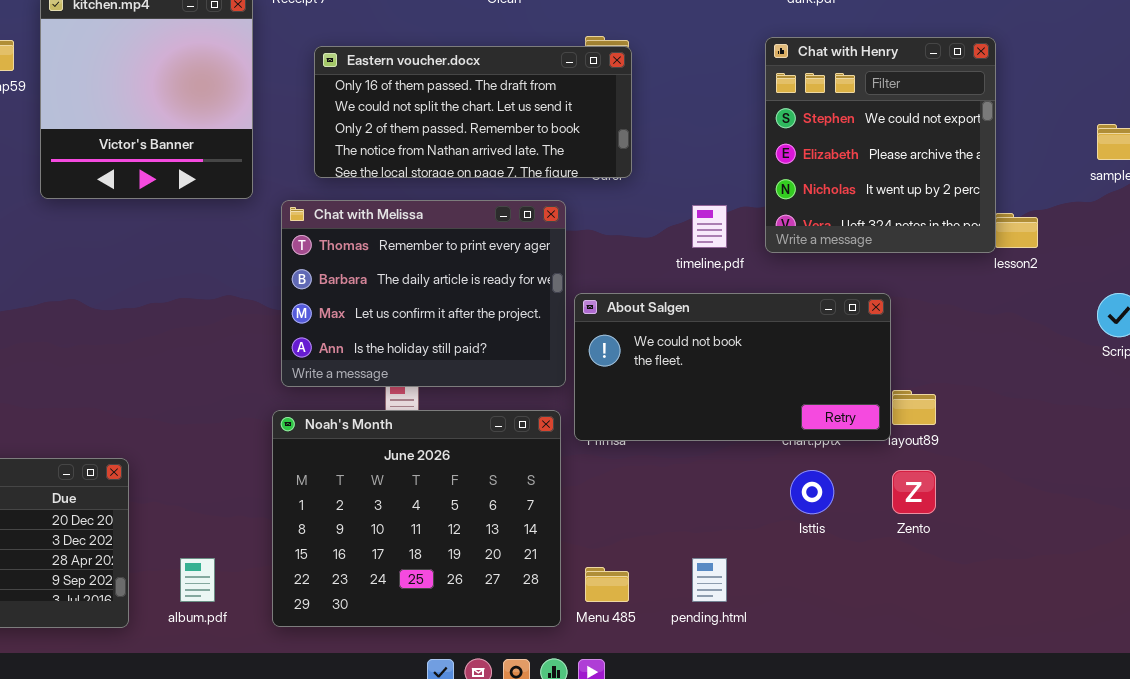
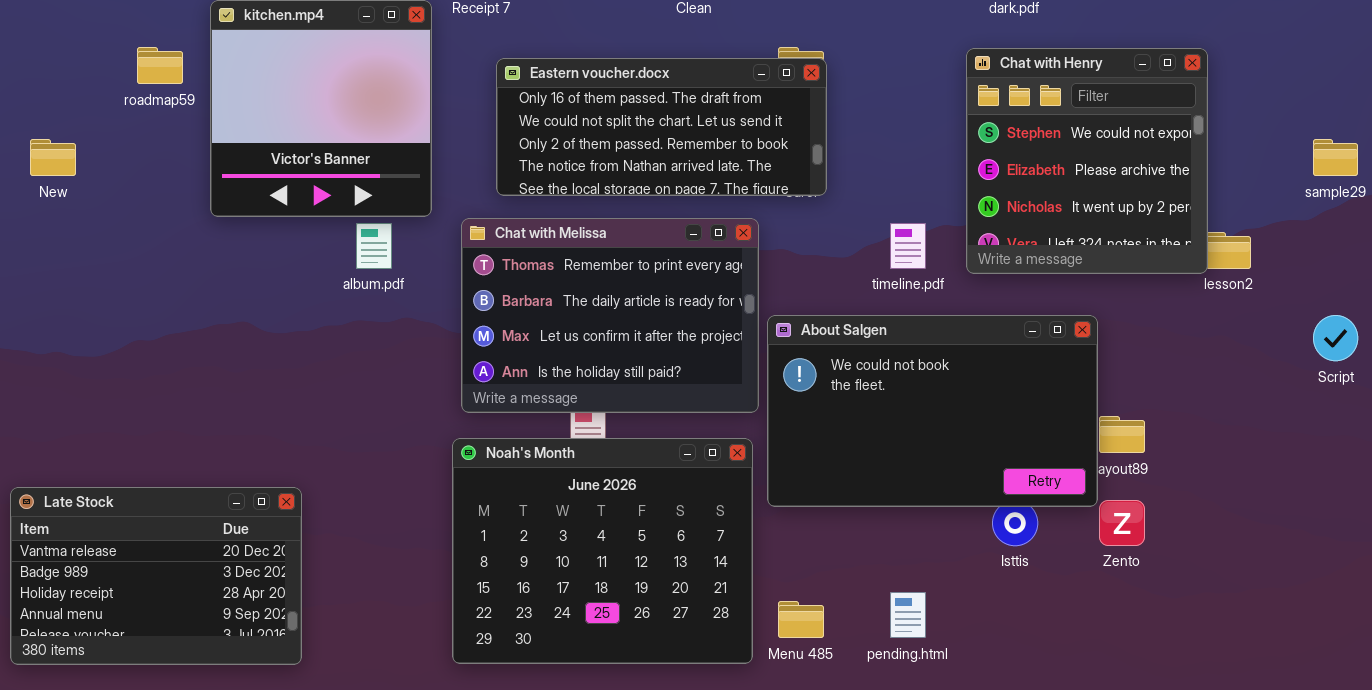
About Salgen: [574,293,891,441] -> [767,315,1098,507], resized
album.pdf: [180,558,215,602] -> [356,223,392,269], moved

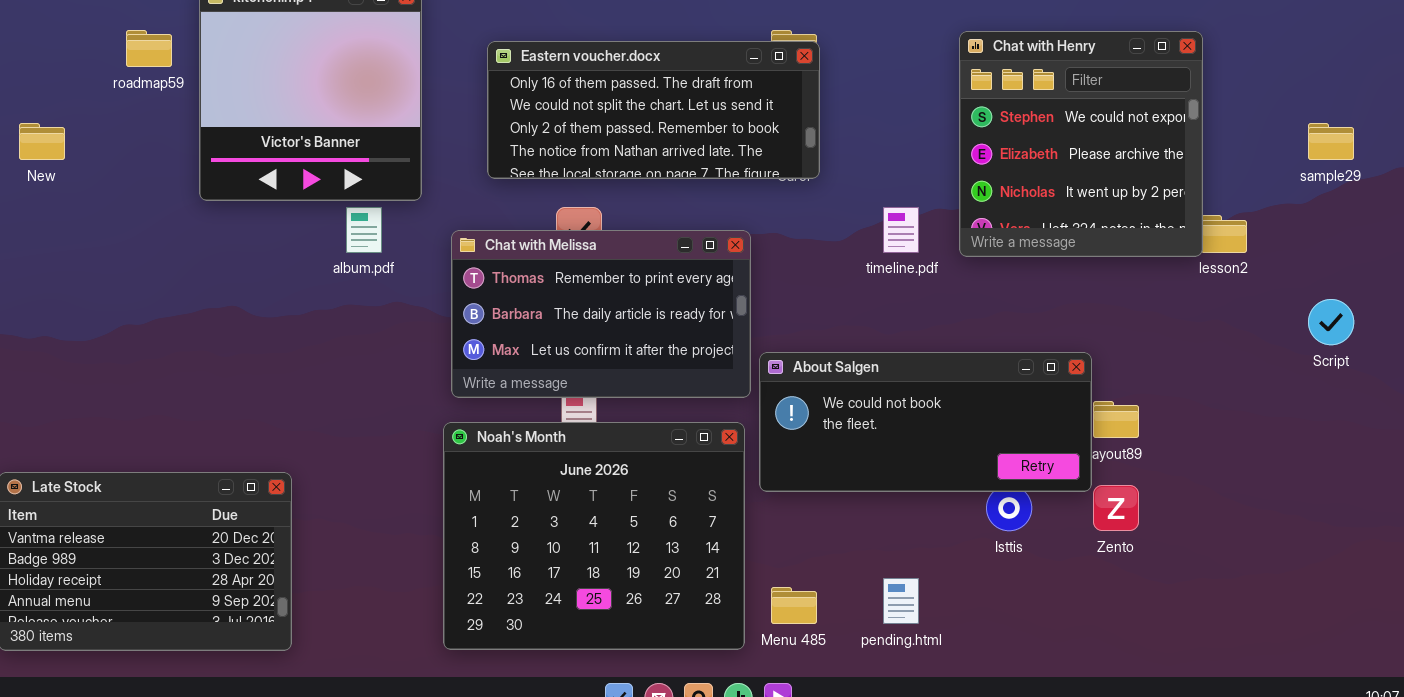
Chat with Melissa: [461,218,759,413] -> [451,230,751,398], resized
About Salgen: [767,315,1098,507] -> [759,352,1092,492], resized

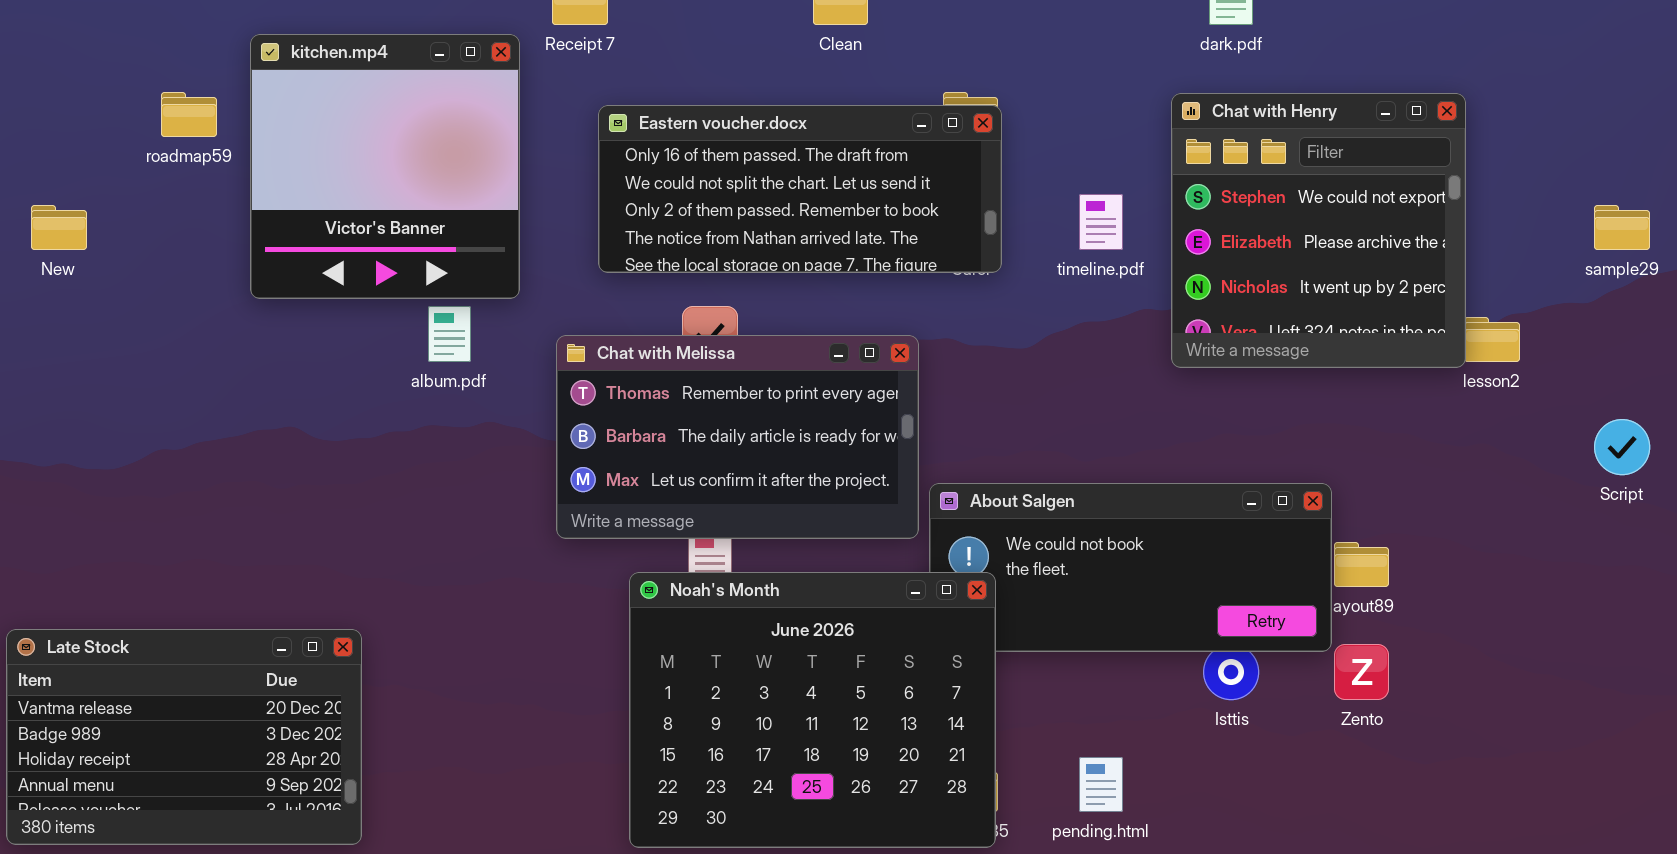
timeline.pdf: [883,207,919,253] -> [1079,194,1123,250], moved
Noah's Month: [443,422,745,650] -> [629,572,996,848], moved

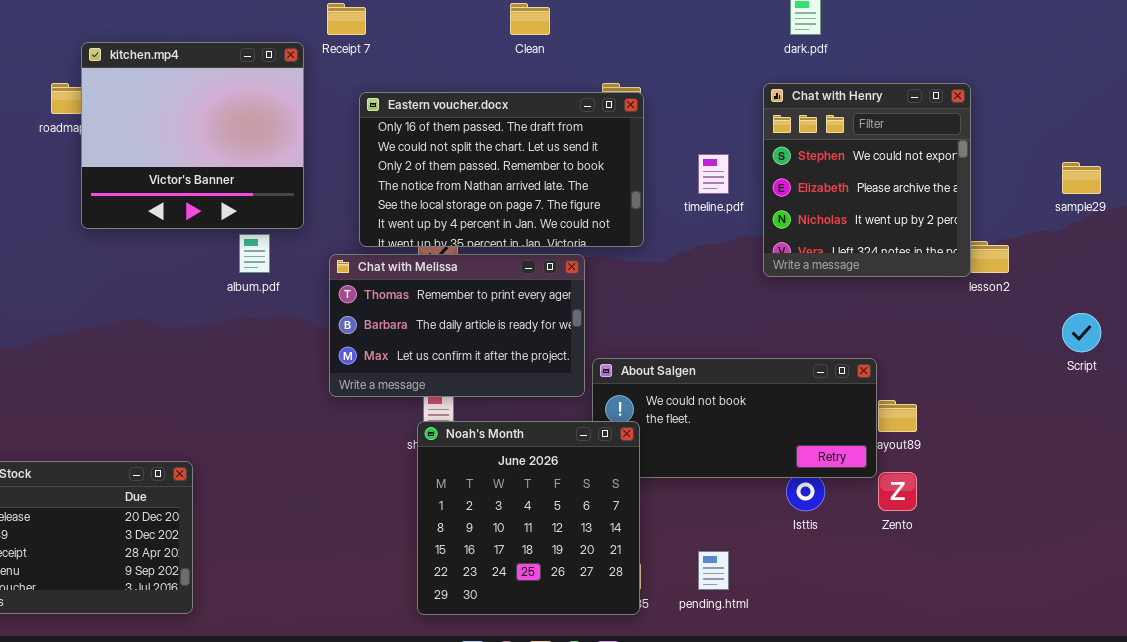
kitchen.mp4: [250,34,520,299] -> [81,42,304,229], resized
Eastern voucher.docx: [598,105,1002,273] -> [359,92,644,247], resized
Noah's Month: [629,572,996,848] -> [417,421,640,615], resized

